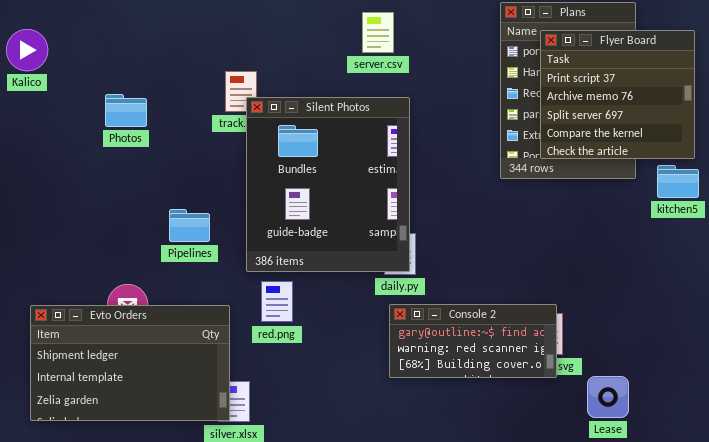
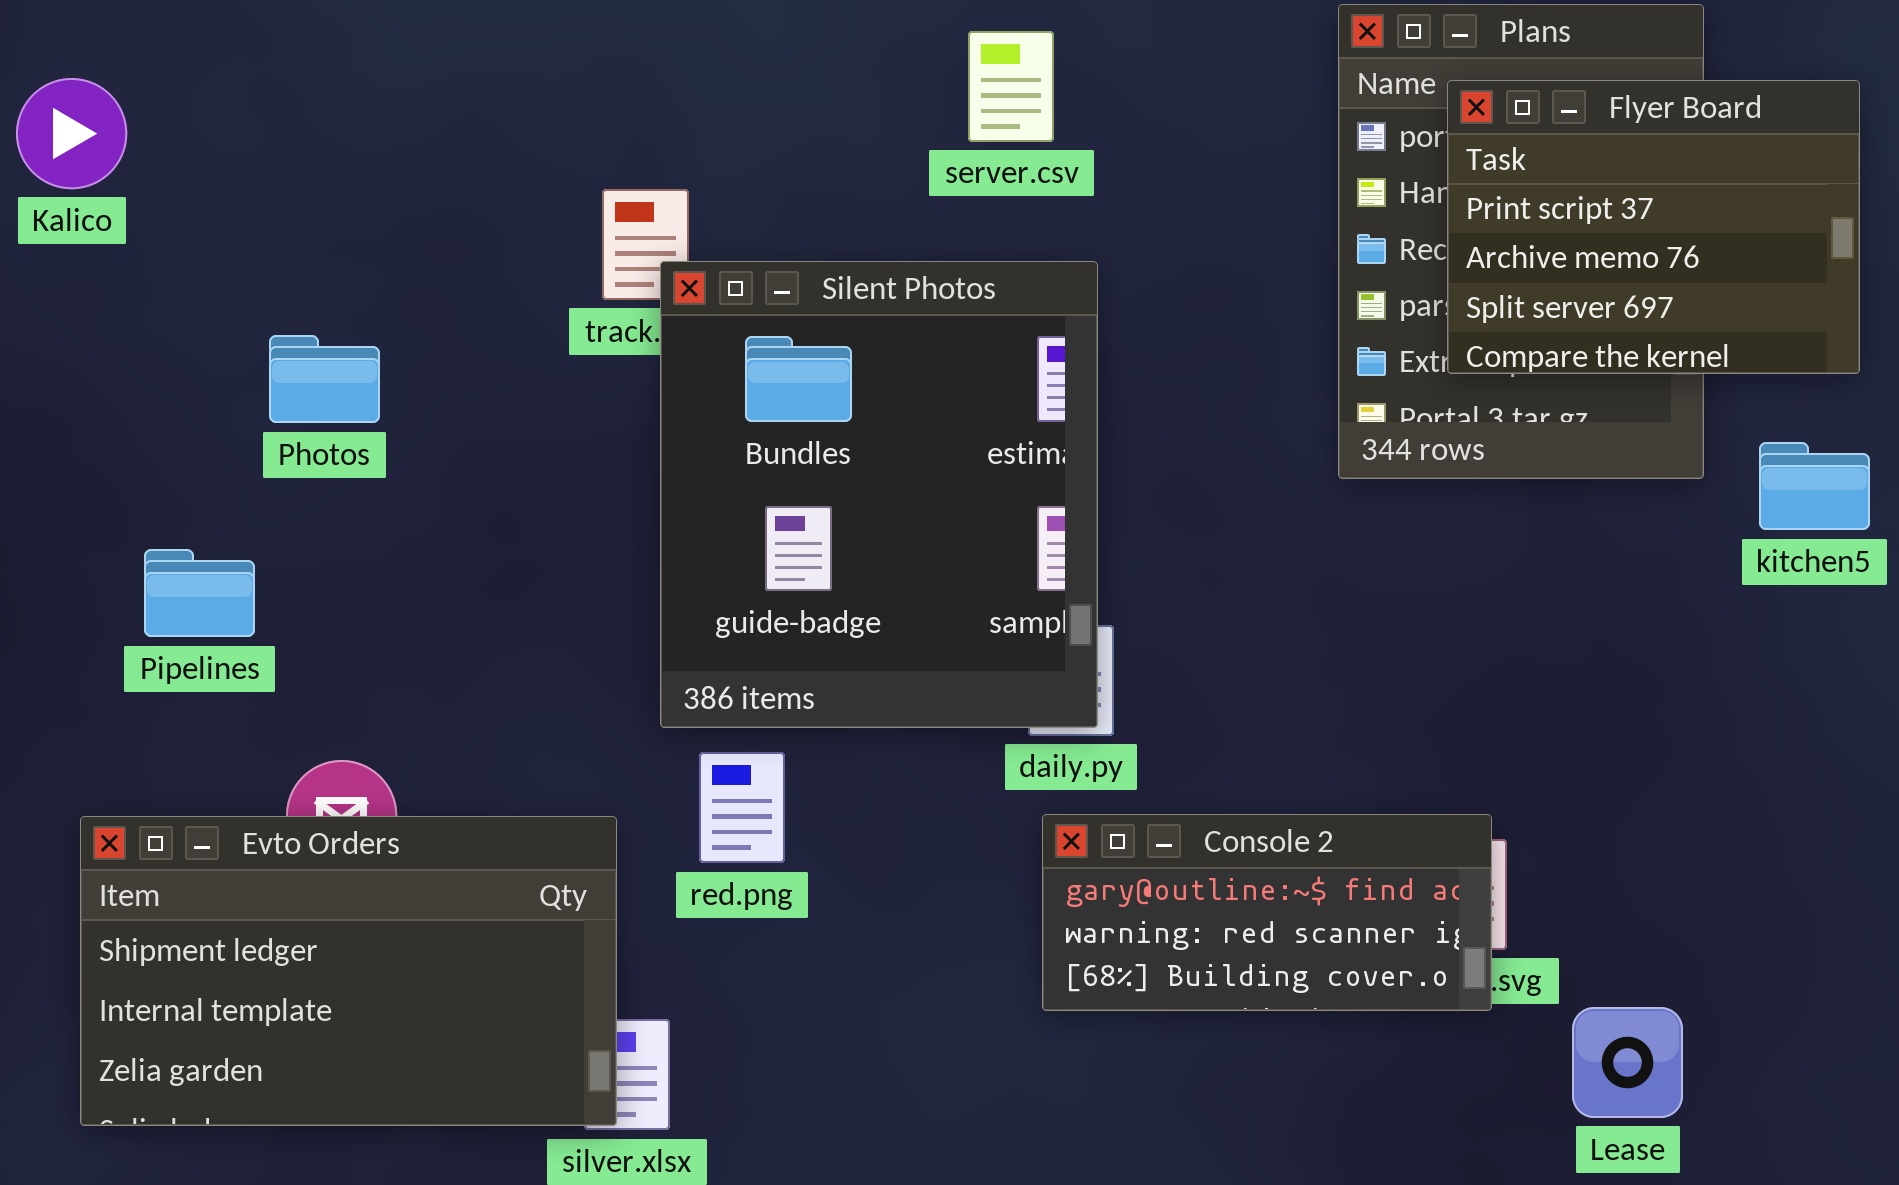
Flyer Board: [540,30,695,159] -> [1447,80,1860,374], resized
Photos: [105,94,147,127] -> [269,335,380,423], moved
Pipelines: [169,209,210,242] -> [144,549,255,637], moved

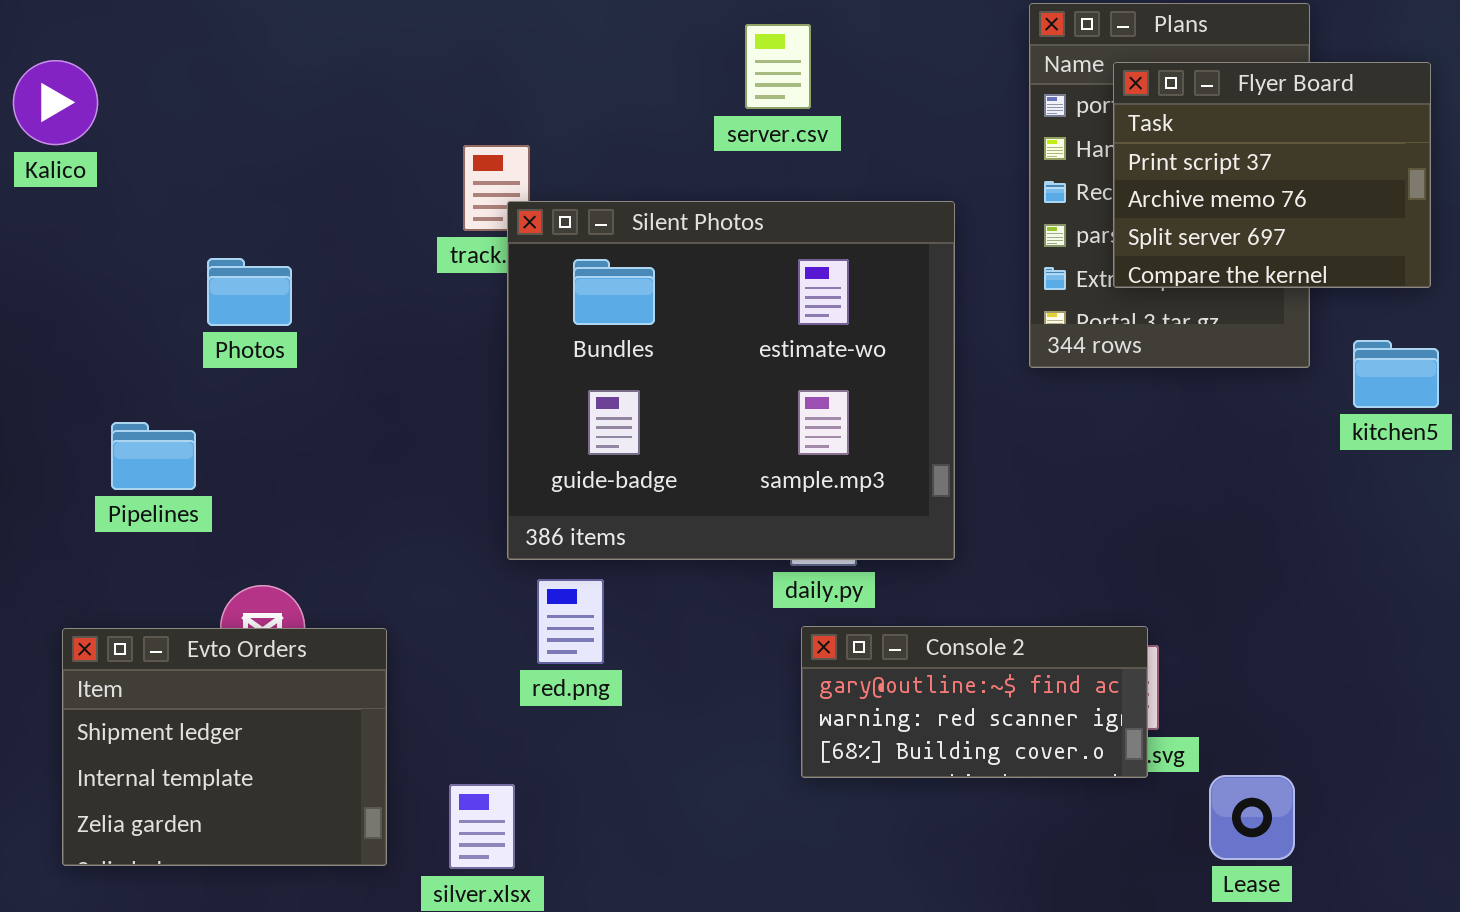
Silent Photos: [660,261,1098,728] -> [507,201,955,560], resized
Evto Orders: [80,816,617,1126] -> [62,628,387,866], resized

